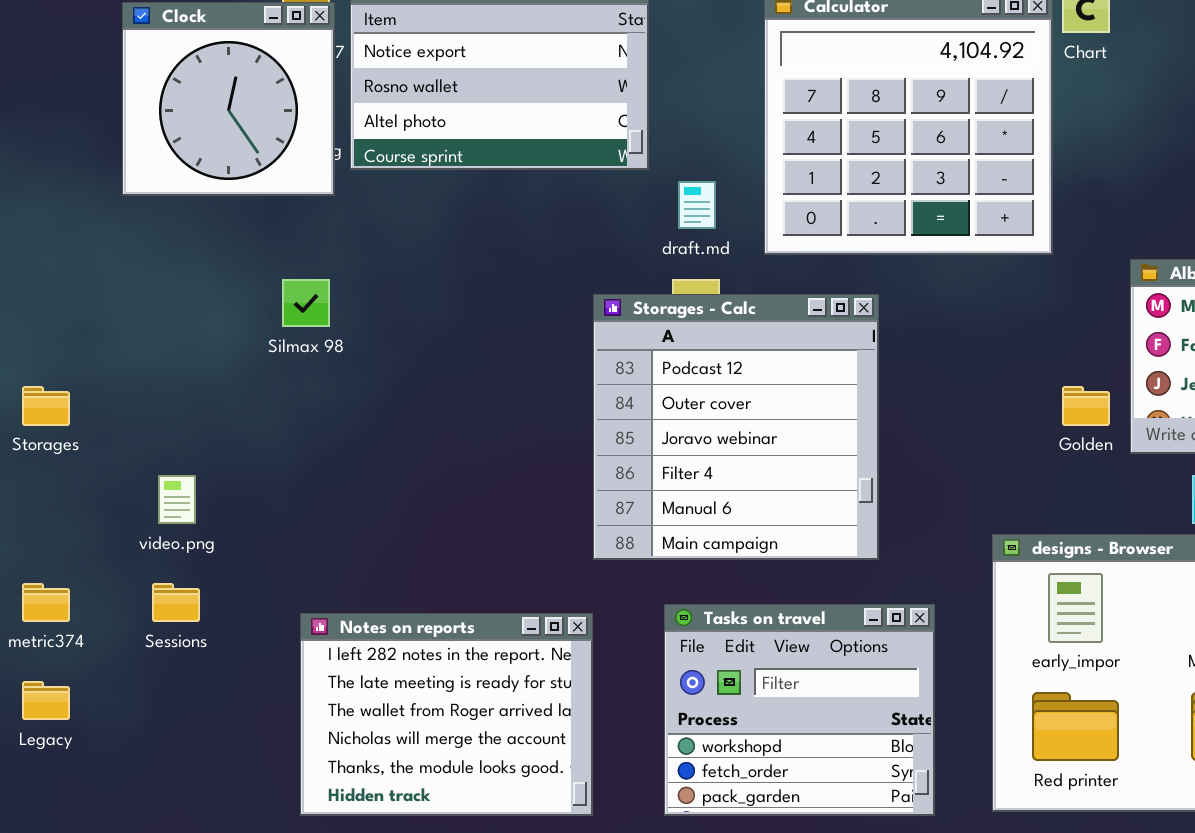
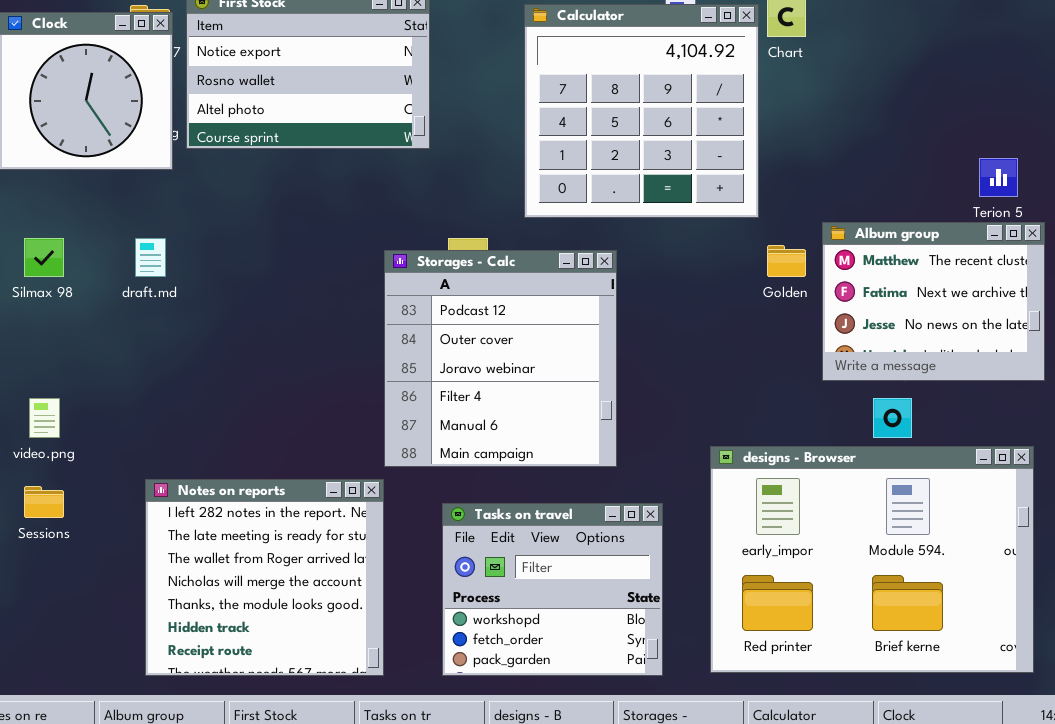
draft.md: [678,181,716,229] -> [135,238,166,277], moved
Silmax 98: [282,279,330,327] -> [24,238,64,277], moved
Golden: [1062,386,1110,426] -> [767,245,806,277], moved
Notes on reports: [300,613,593,816] -> [145,479,384,676], resized

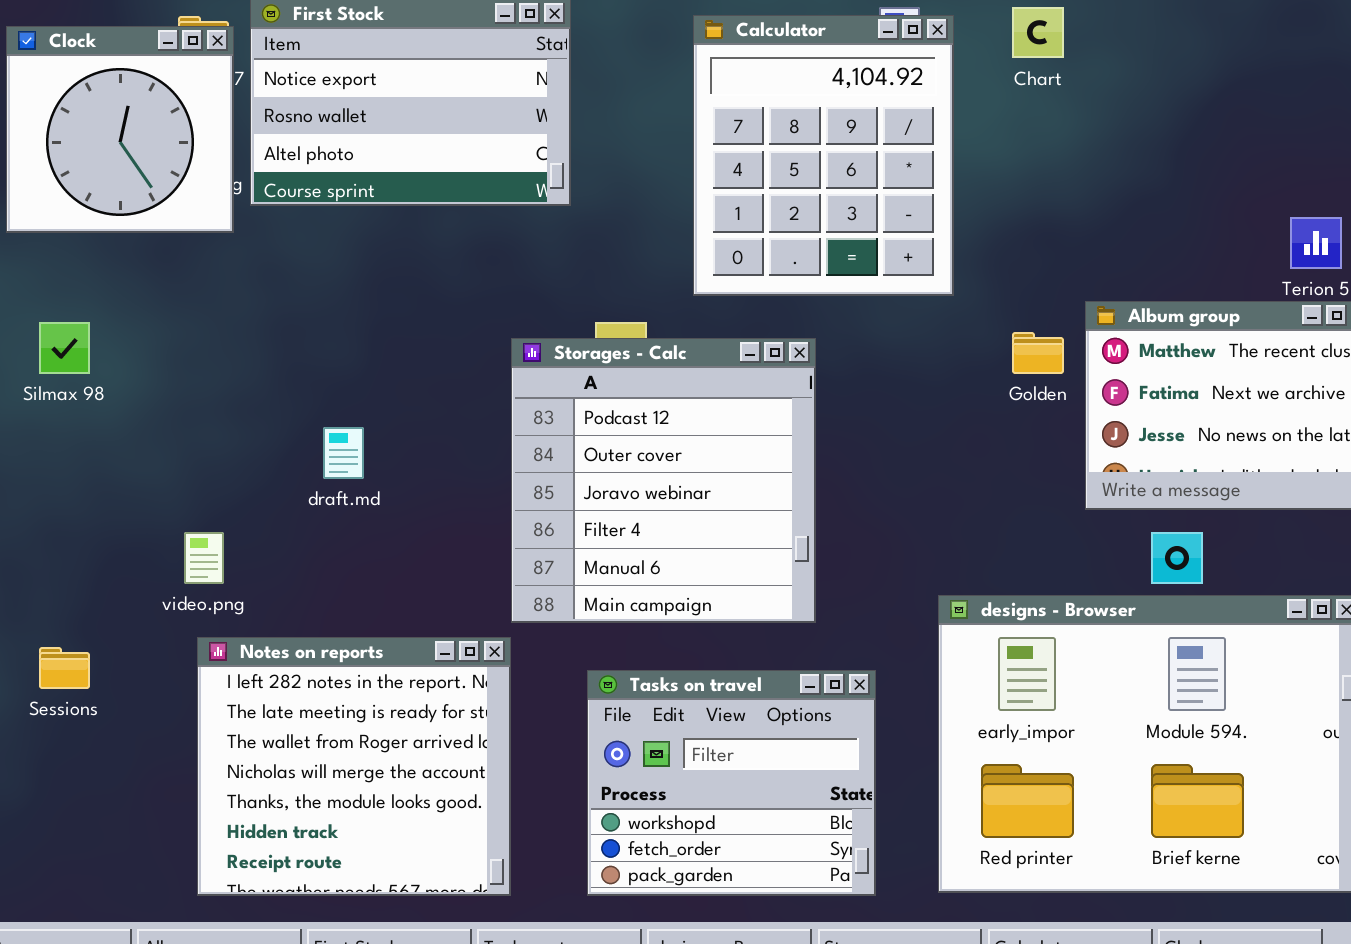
Calculator: [524,4,759,218] -> [693,15,954,296], resized
draft.md: [135,238,166,277] -> [323,427,364,479], moved
video.png: [29,398,60,438] -> [184,532,224,584], moved

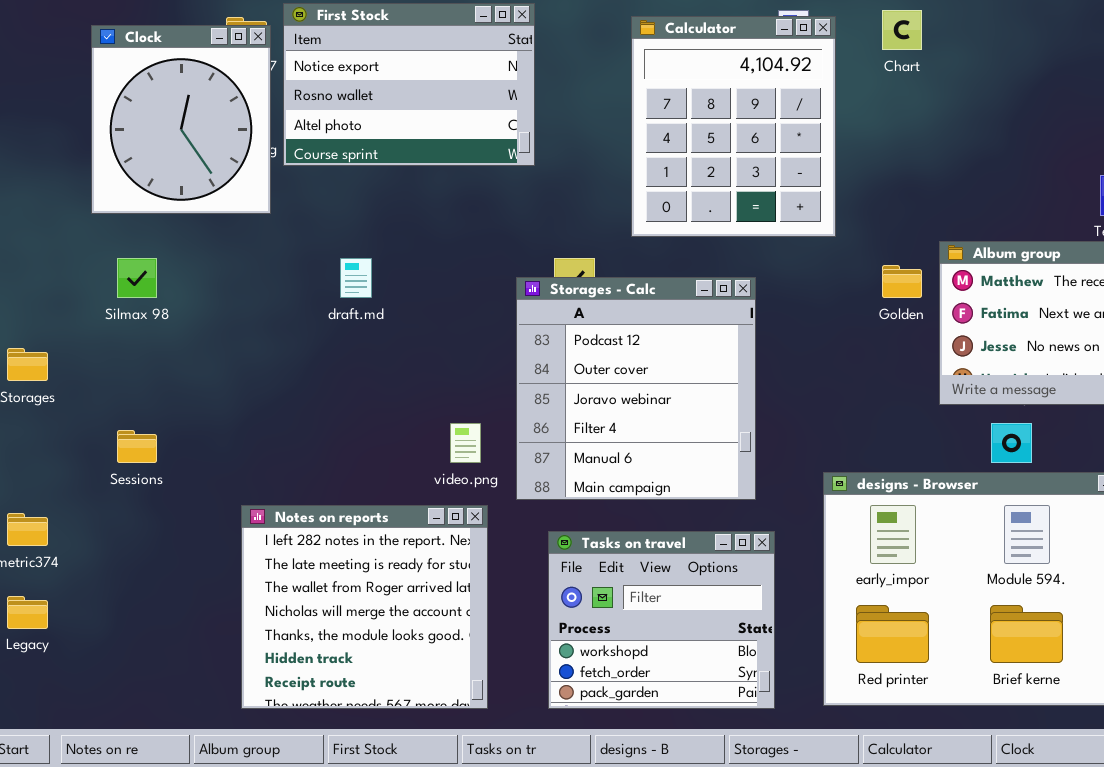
Clock: [6,26,234,233] -> [91,25,271,214], resized
Storages - Calc: [511,338,816,623] -> [516,277,756,500], moved
draft.md: [323,427,364,479] -> [340,258,372,298], moved
video.png: [184,532,224,584] -> [450,423,481,463], moved
Sessions: [39,647,90,689] -> [117,430,157,463], moved

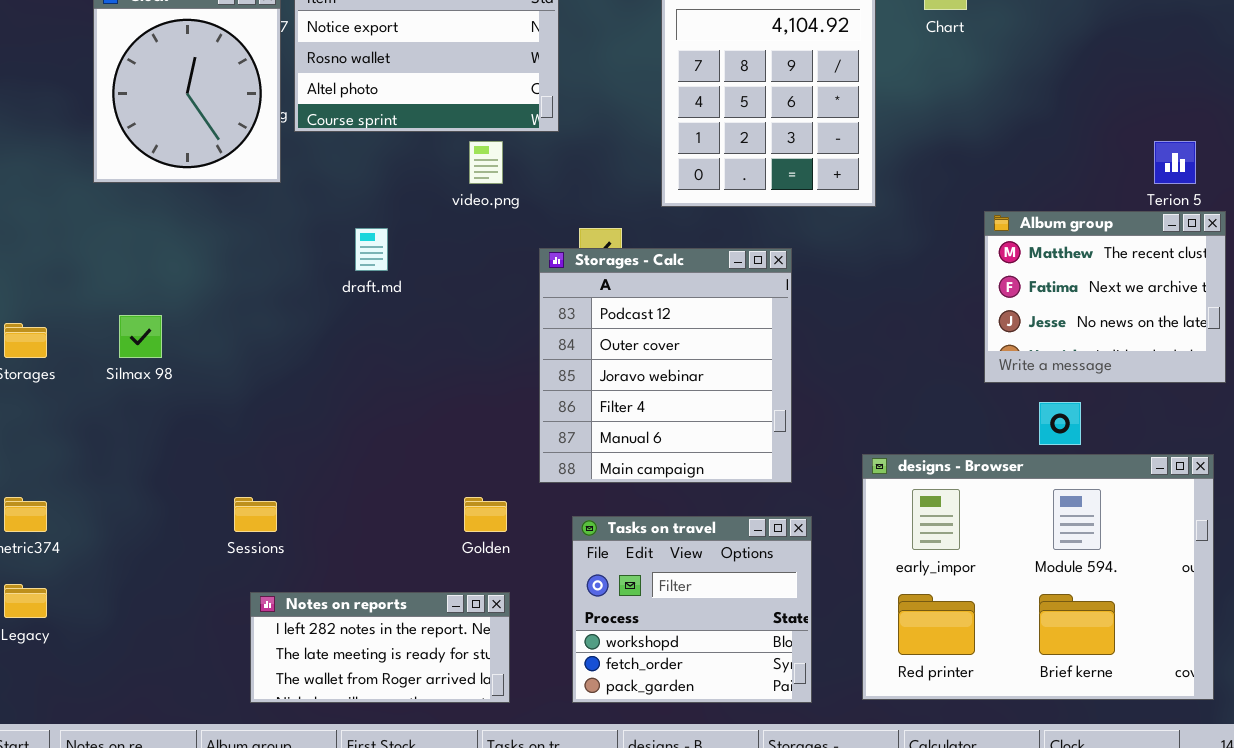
Silmax 98: [117,258,157,298] -> [119,315,162,358], moved
Golden: [882,265,922,298] -> [464,497,507,532], moved
video.png: [450,423,481,463] -> [469,141,503,184], moved
Sessions: [117,430,157,463] -> [234,497,277,532], moved
Notes on reports: [241,505,488,709] -> [250,592,510,703], resized

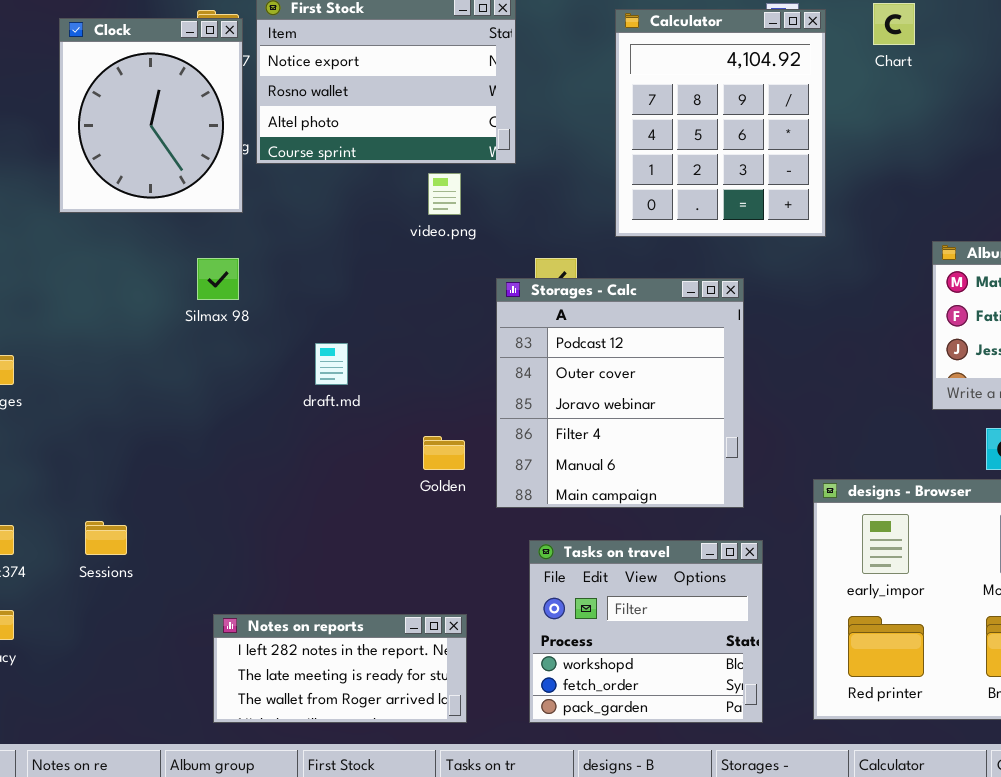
draft.md: [355,228,388,271] -> [315,343,348,385], moved
Silmax 98: [119,315,162,358] -> [197,258,239,300], moved
Sessions: [234,497,277,532] -> [85,521,127,555], moved
Golden: [464,497,507,532] -> [423,436,465,470], moved

